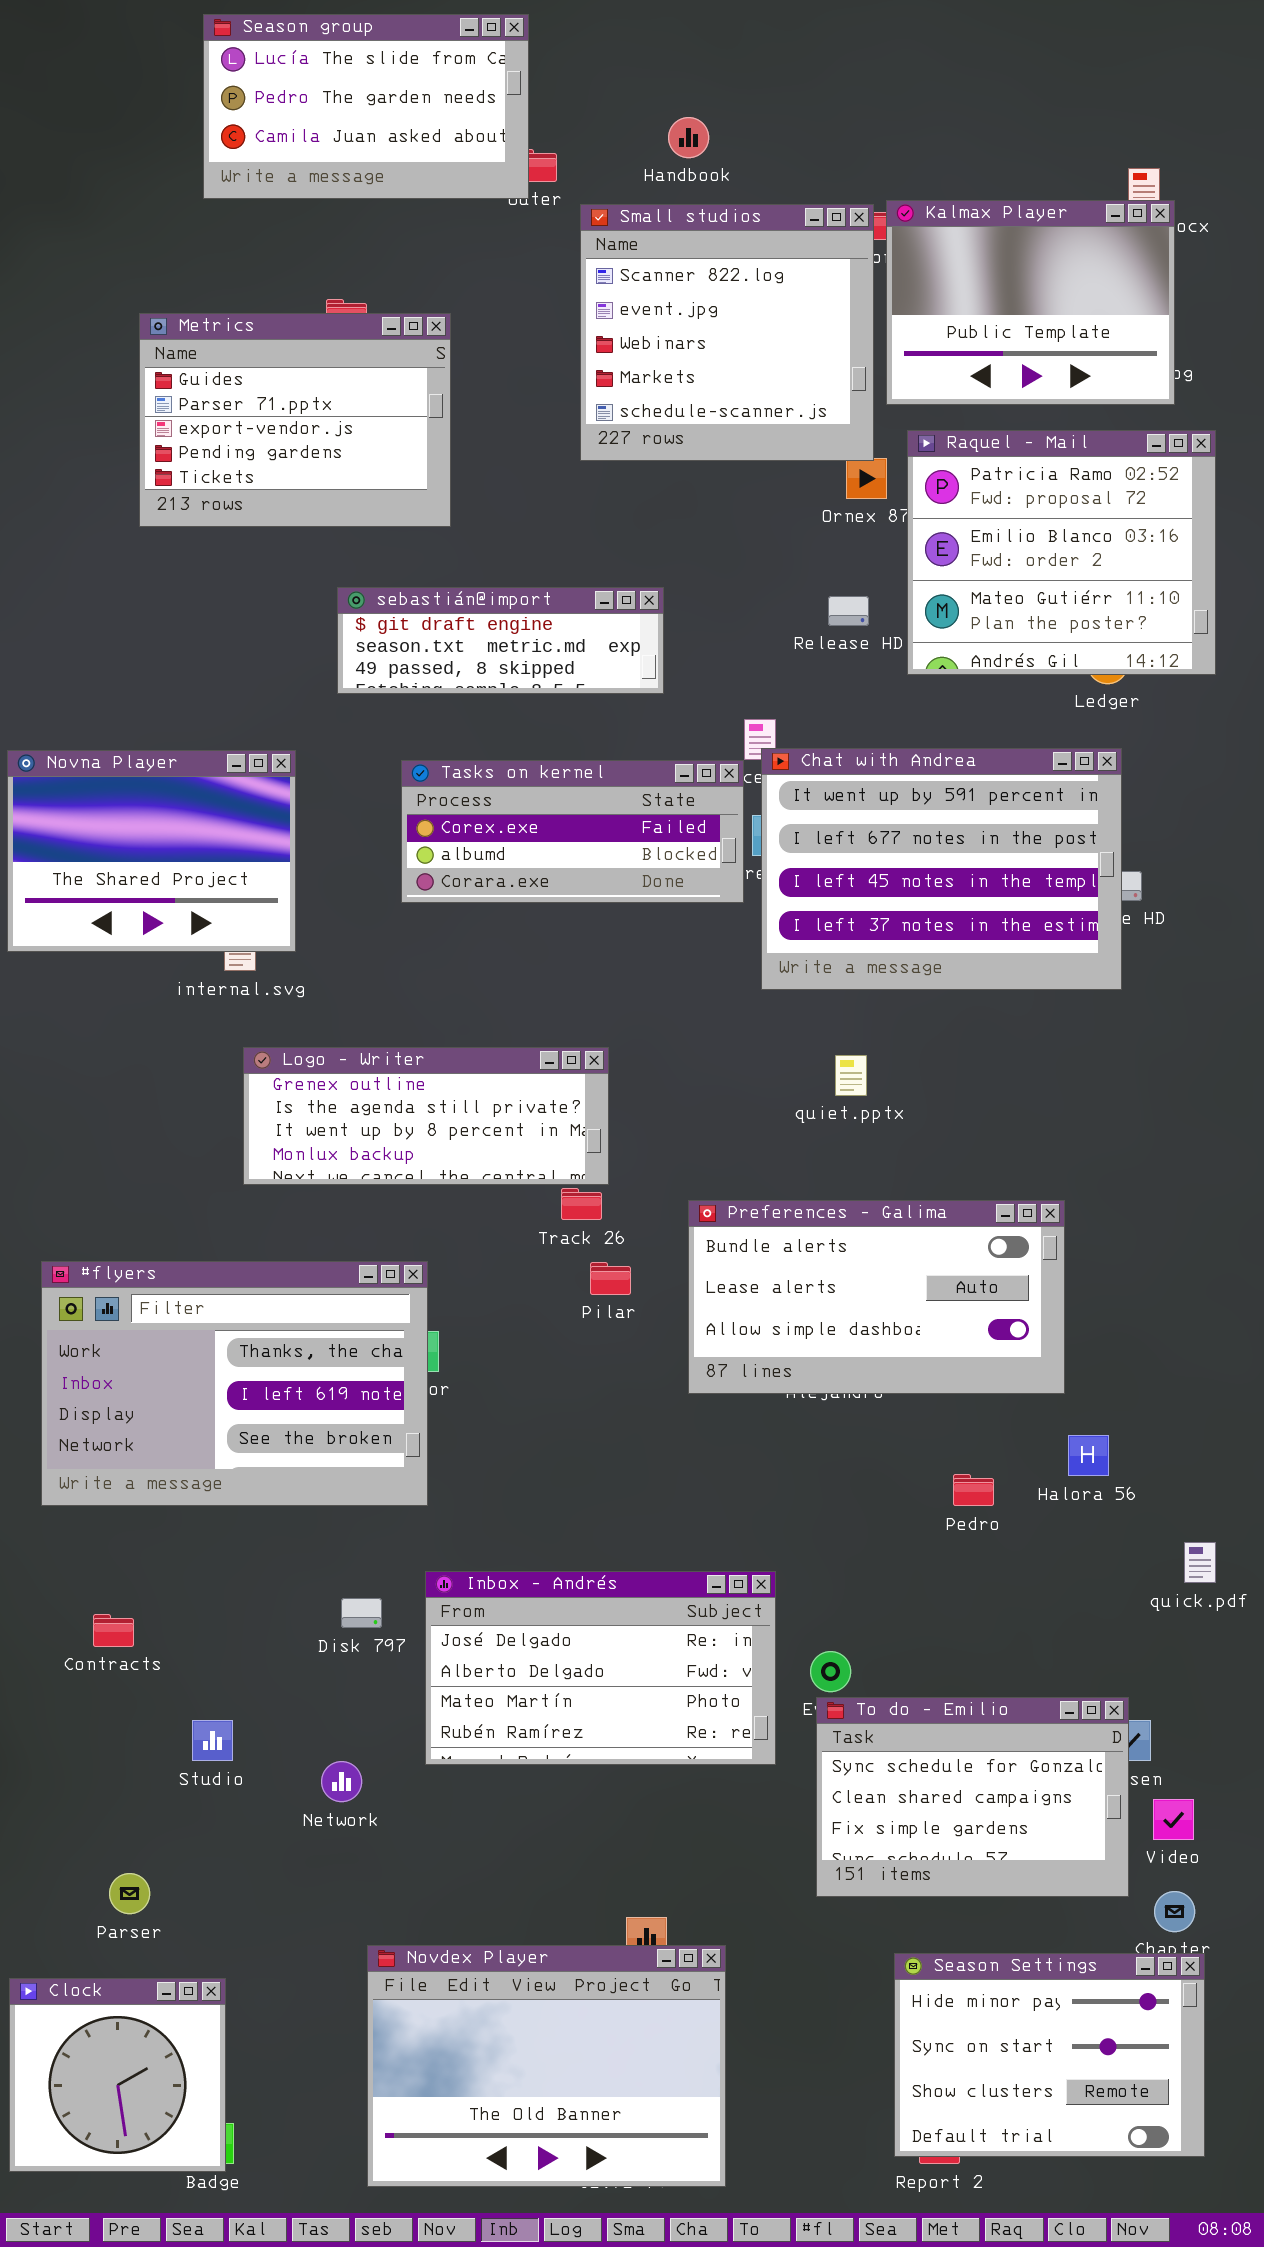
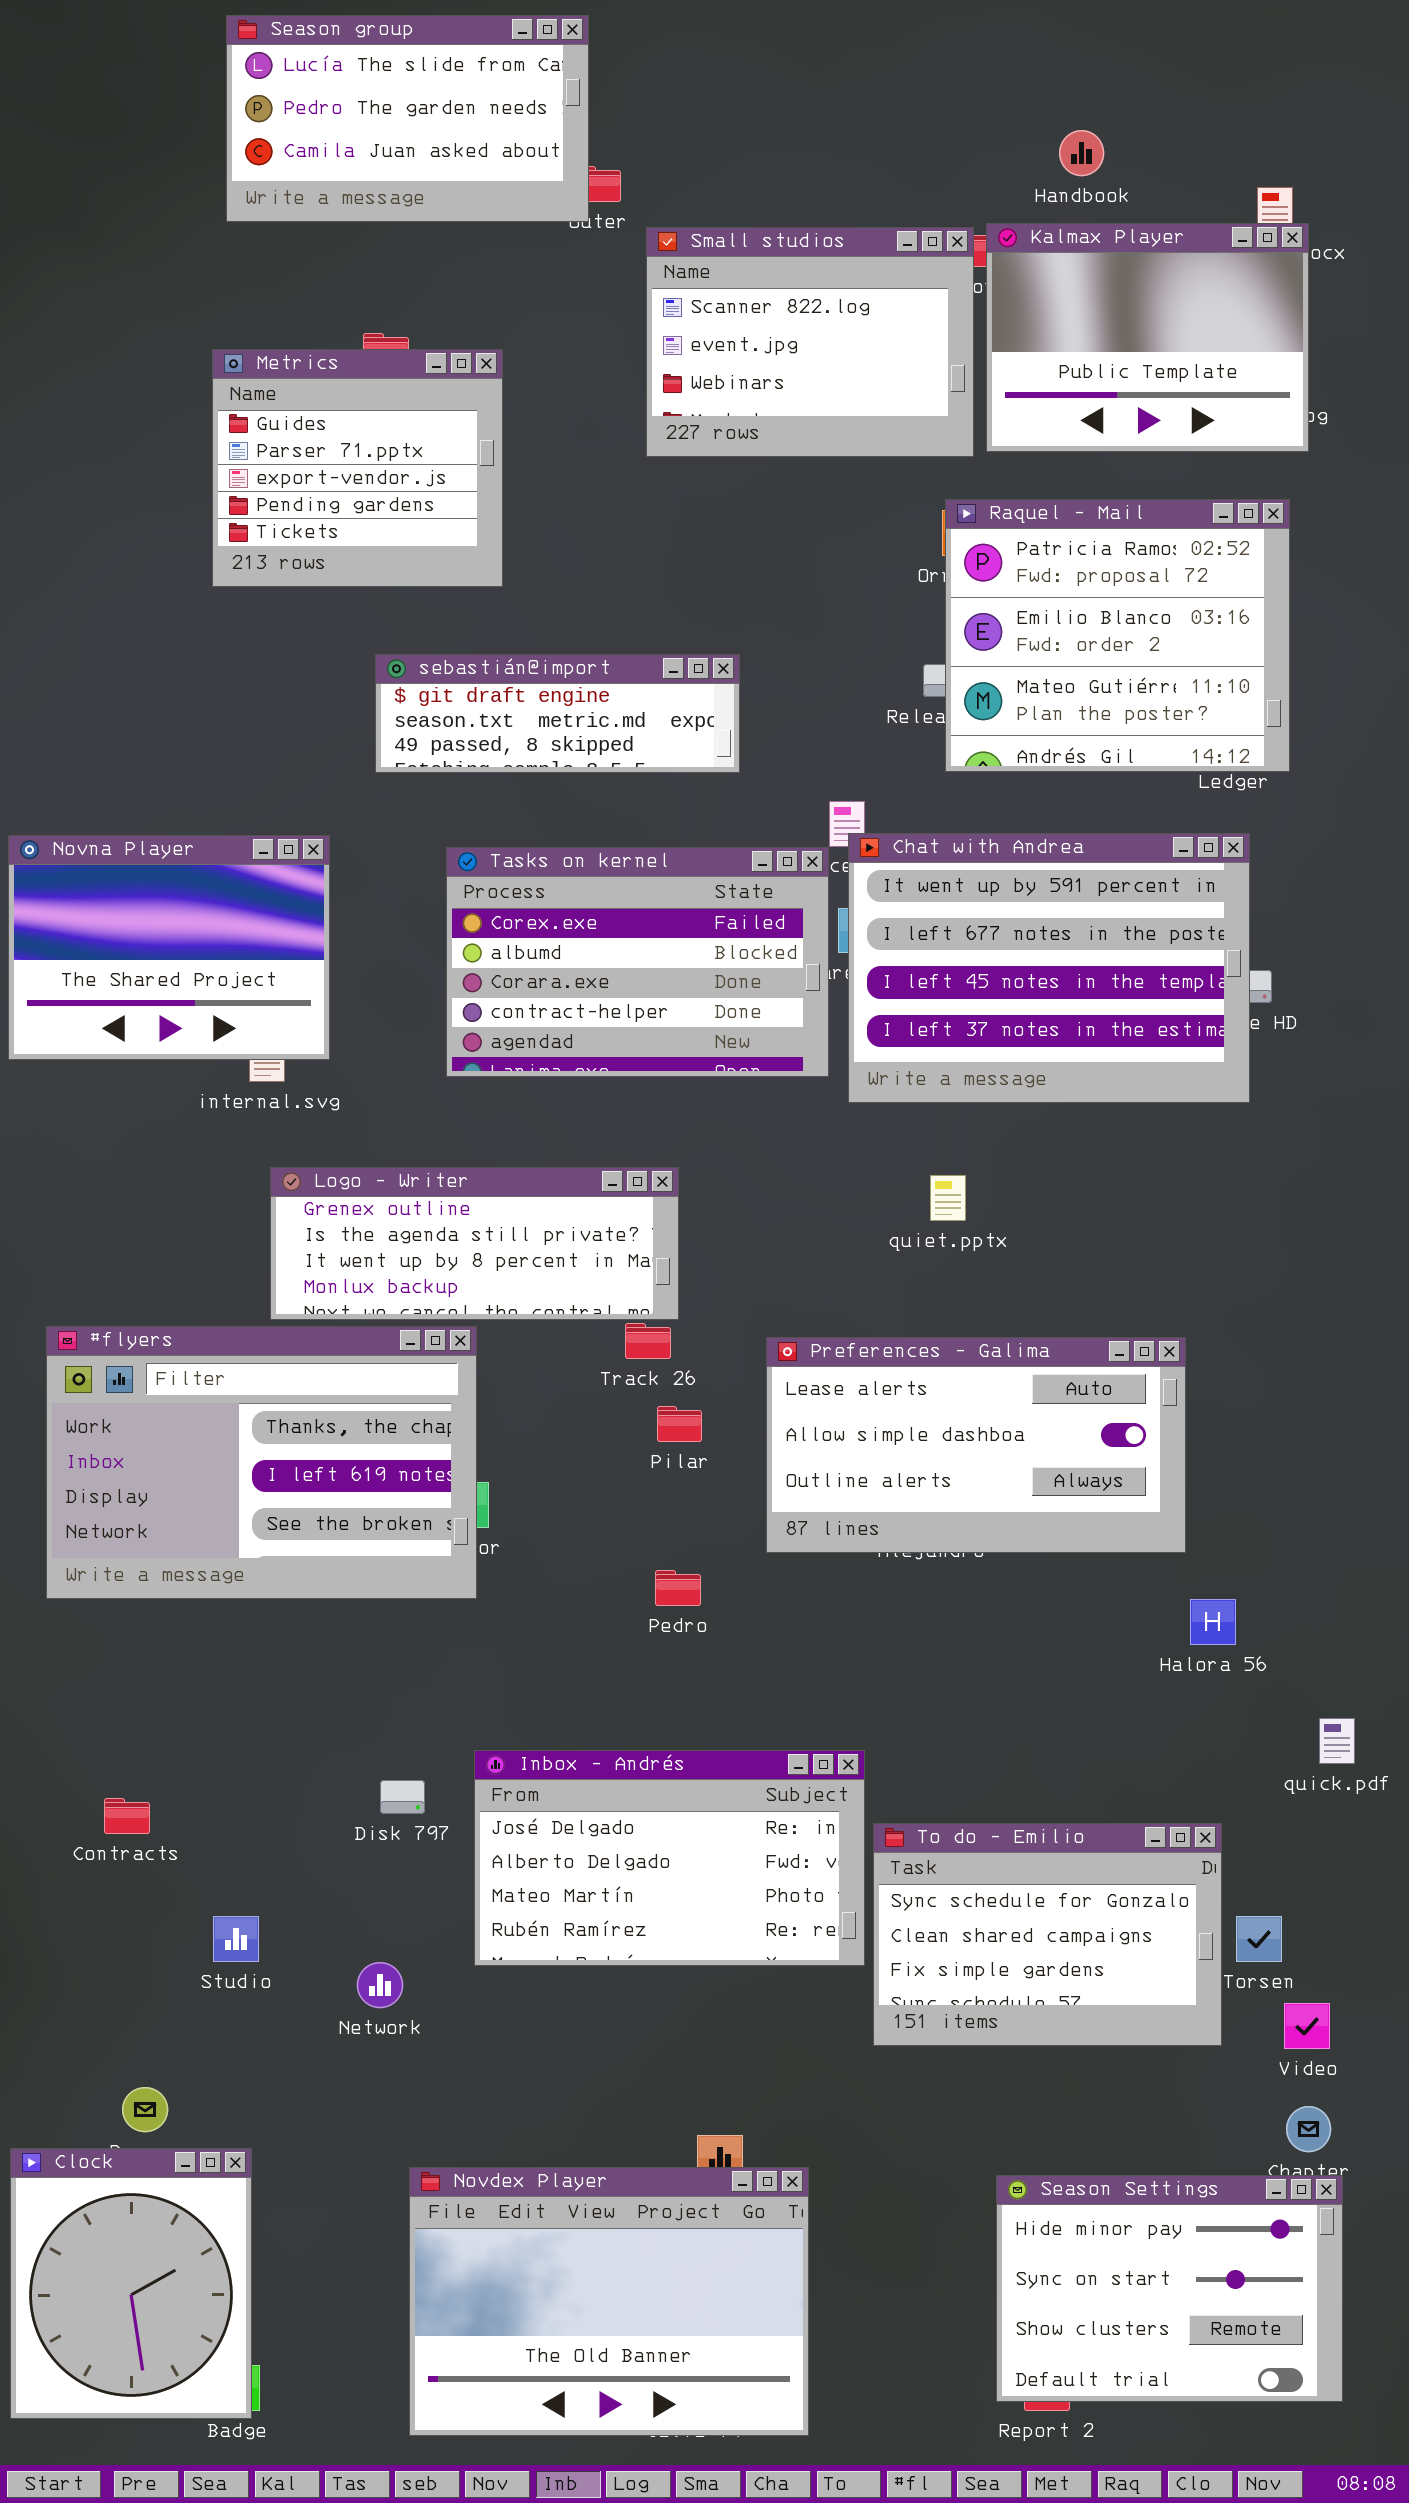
Handbook: [668,117,709,158] -> [1059,130,1104,176], moved
Small studios: [580,204,874,461] -> [646,227,974,457], resized
Metrics: [139,313,451,527] -> [212,349,503,587], resized
Raquel - Mail: [907,430,1216,675] -> [945,499,1290,772], moved
Tasks on kernel: [401,760,744,903] -> [446,847,829,1077], resized
Preferences - Galima: [688,1200,1065,1394] -> [766,1337,1186,1553], scrolled down 1 row
#flyers: [41,1261,428,1506] -> [46,1326,477,1599], moved
Pedro: [953,1474,994,1506] -> [655,1570,701,1606], moved
To do - Emilio: [816,1697,1129,1897] -> [873,1823,1222,2046], moved
Clock: [9,1978,226,2172] -> [10,2148,252,2419], resized

